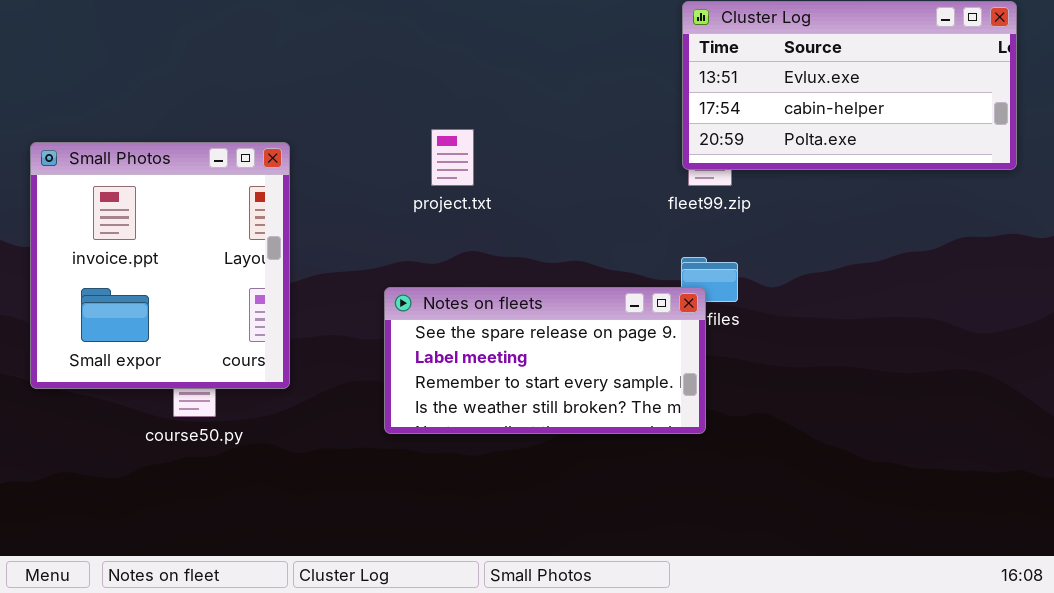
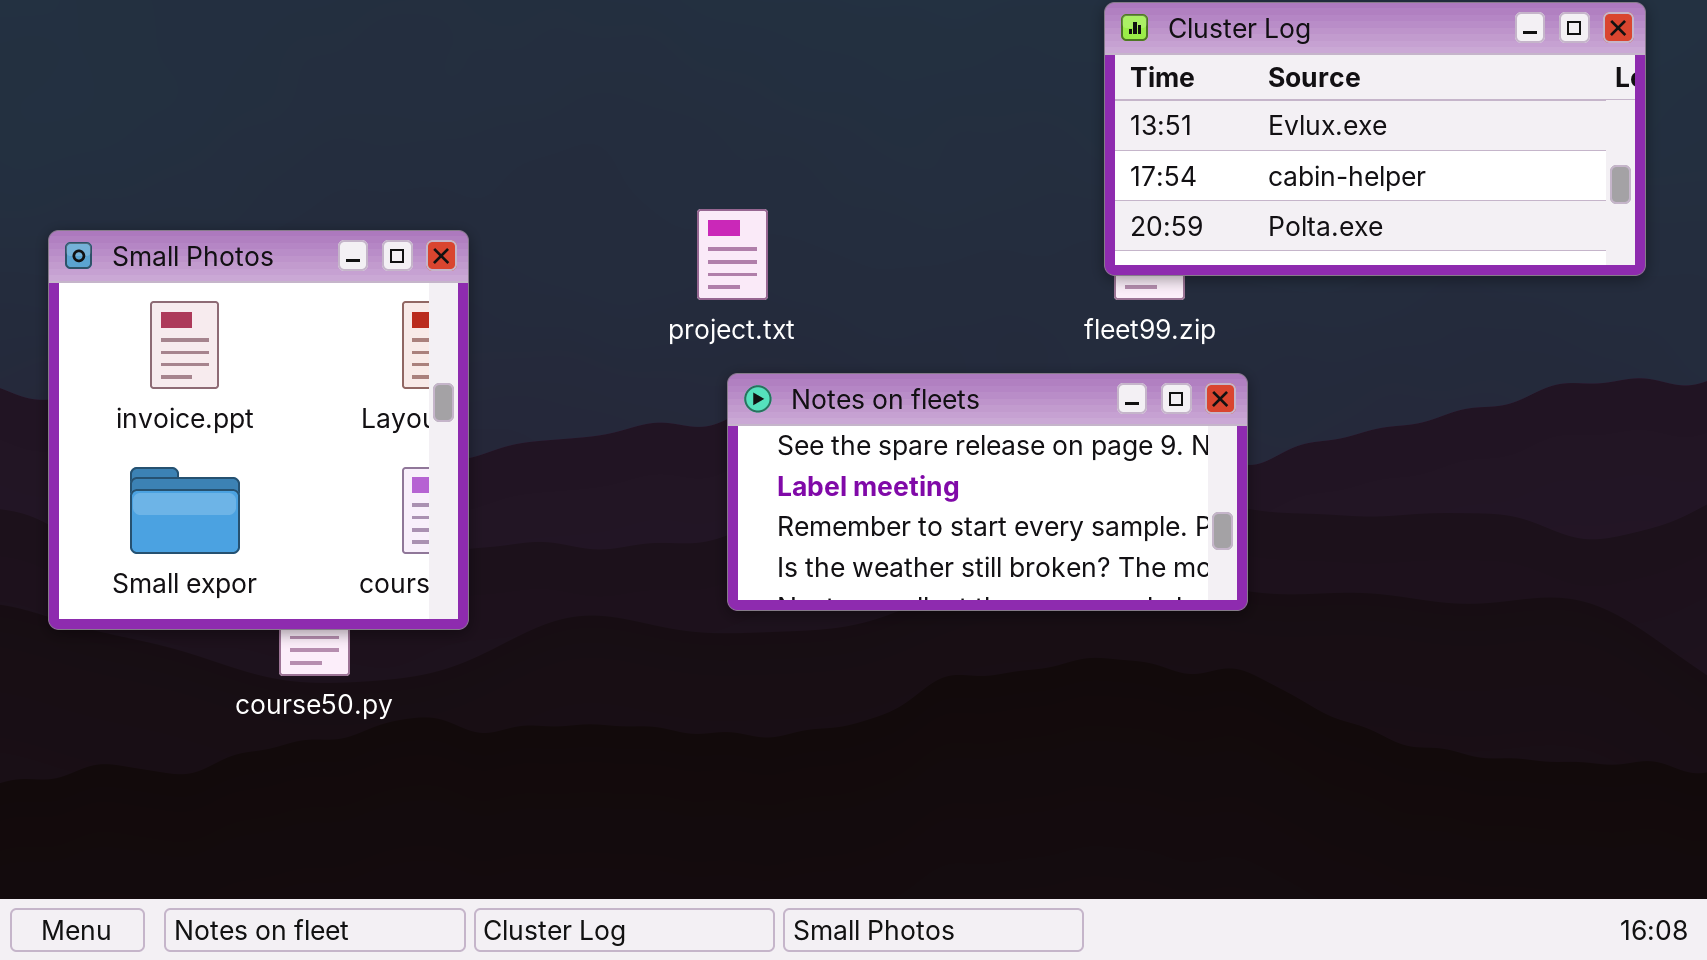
Notes on fleets: [384,287,706,434] -> [727,373,1248,611], moved

